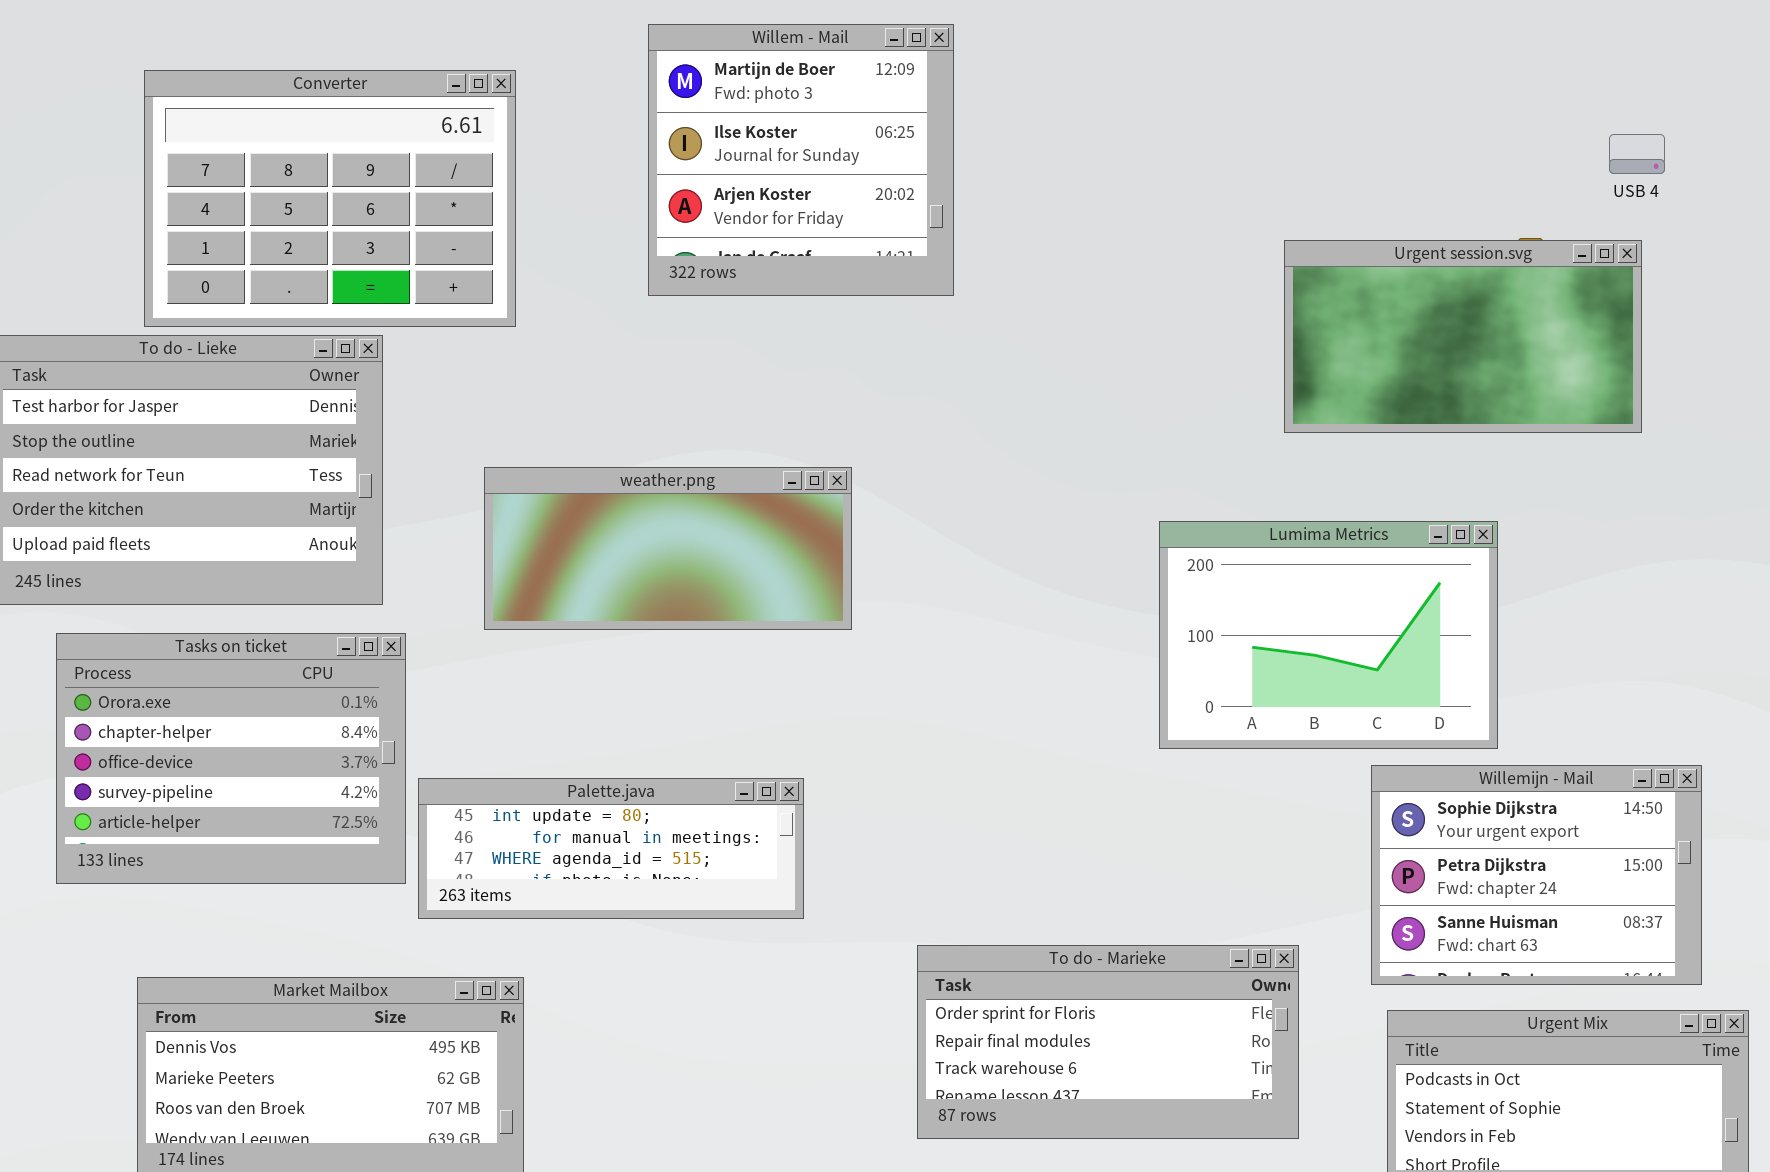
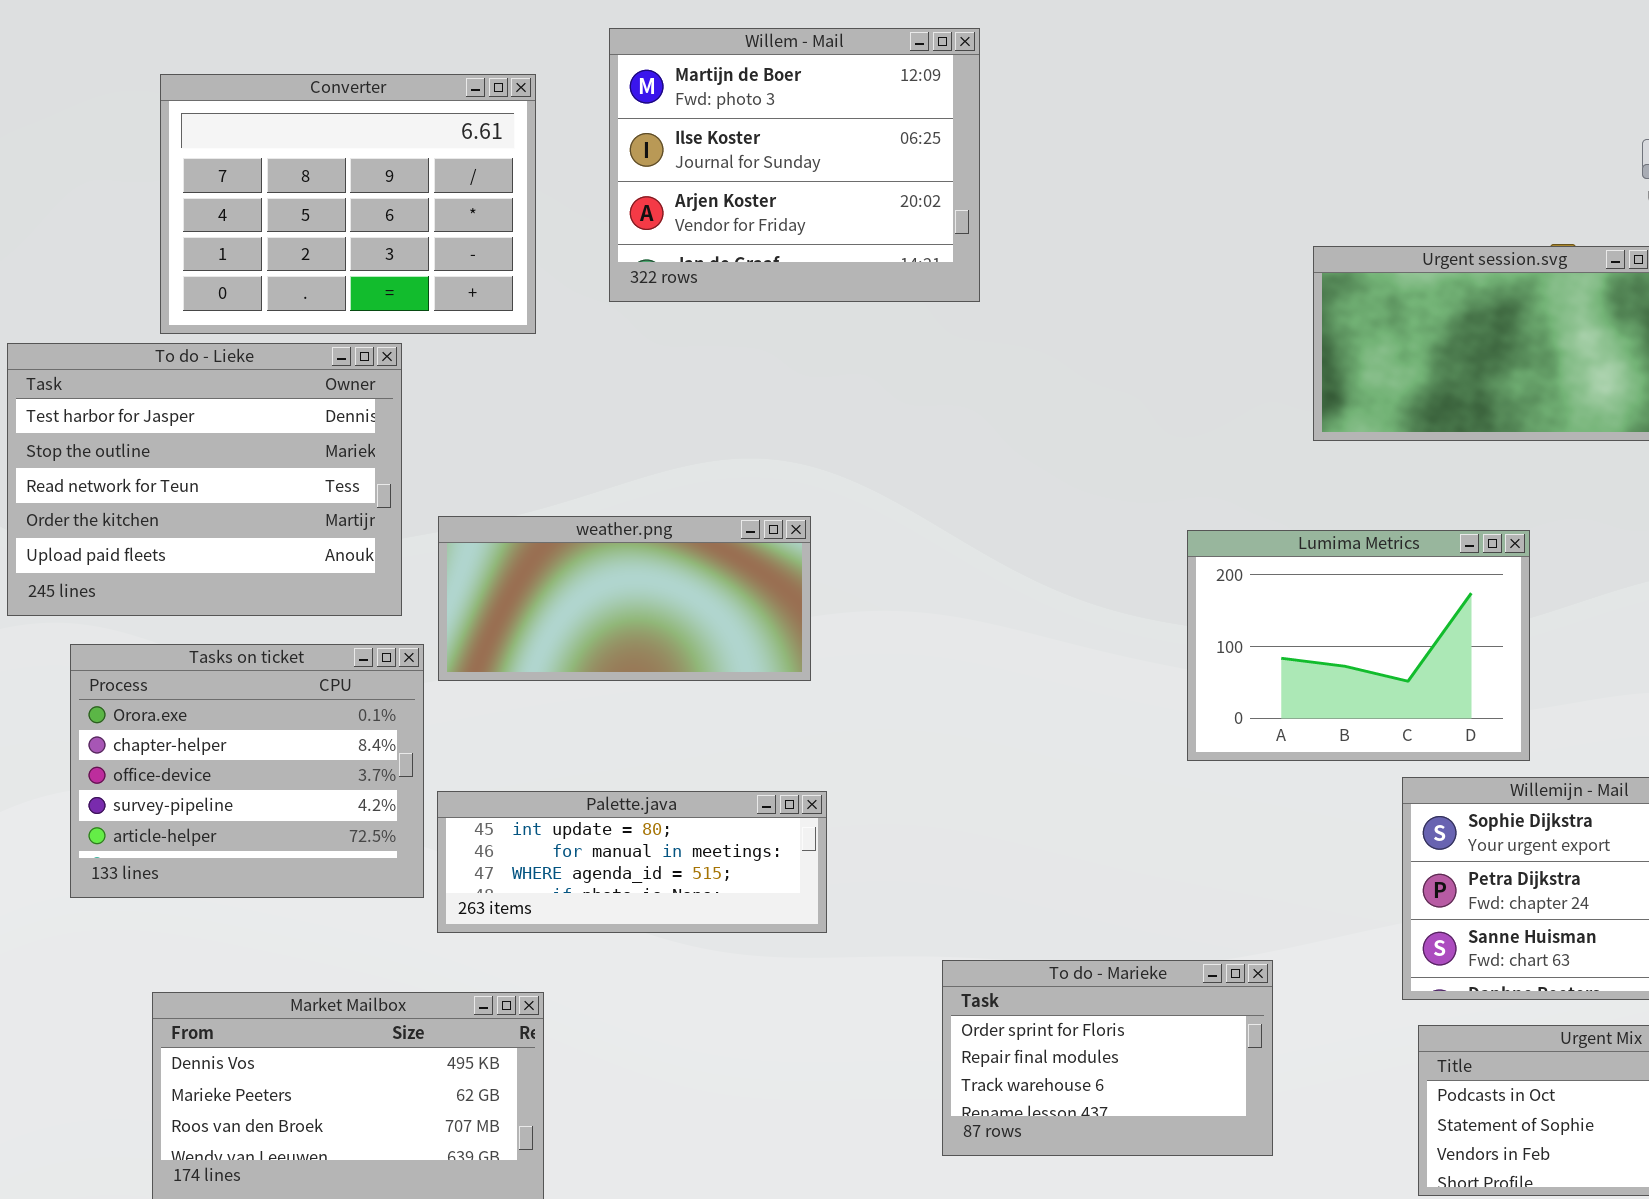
Willem - Mail: [648,24,954,296] -> [609,28,980,302], resized
weather.png: [484,467,852,630] -> [438,516,811,681], moved
To do - Marieke: [917,945,1299,1139] -> [942,960,1273,1156], resized

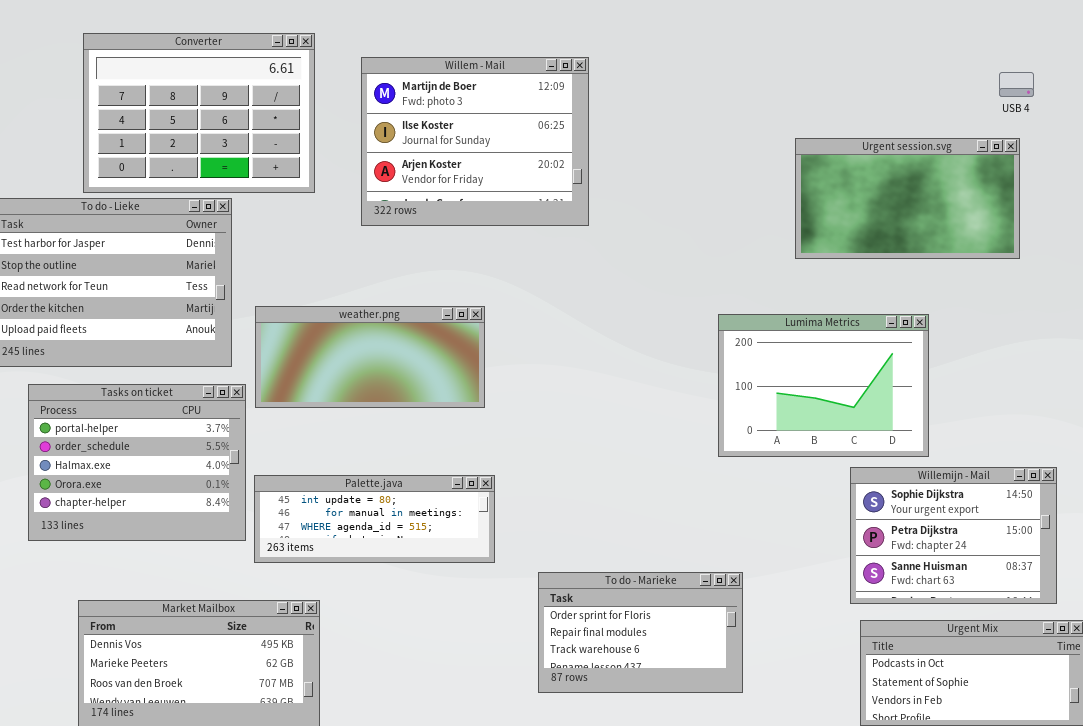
Willem - Mail: [609,28,980,302] -> [361,57,589,226], moved
Tasks on ticket: [70,644,424,898] -> [28,384,246,541], scrolled up 3 rows
To do - Marieke: [942,960,1273,1156] -> [538,572,743,693], moved

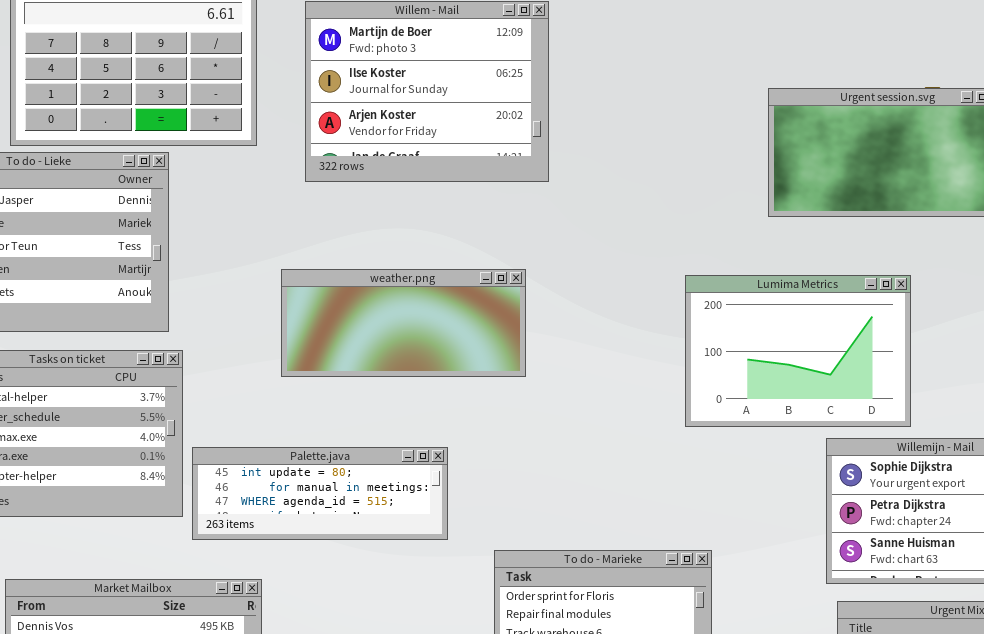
weather.png: [255,306,485,408] -> [281,269,526,377], moved

